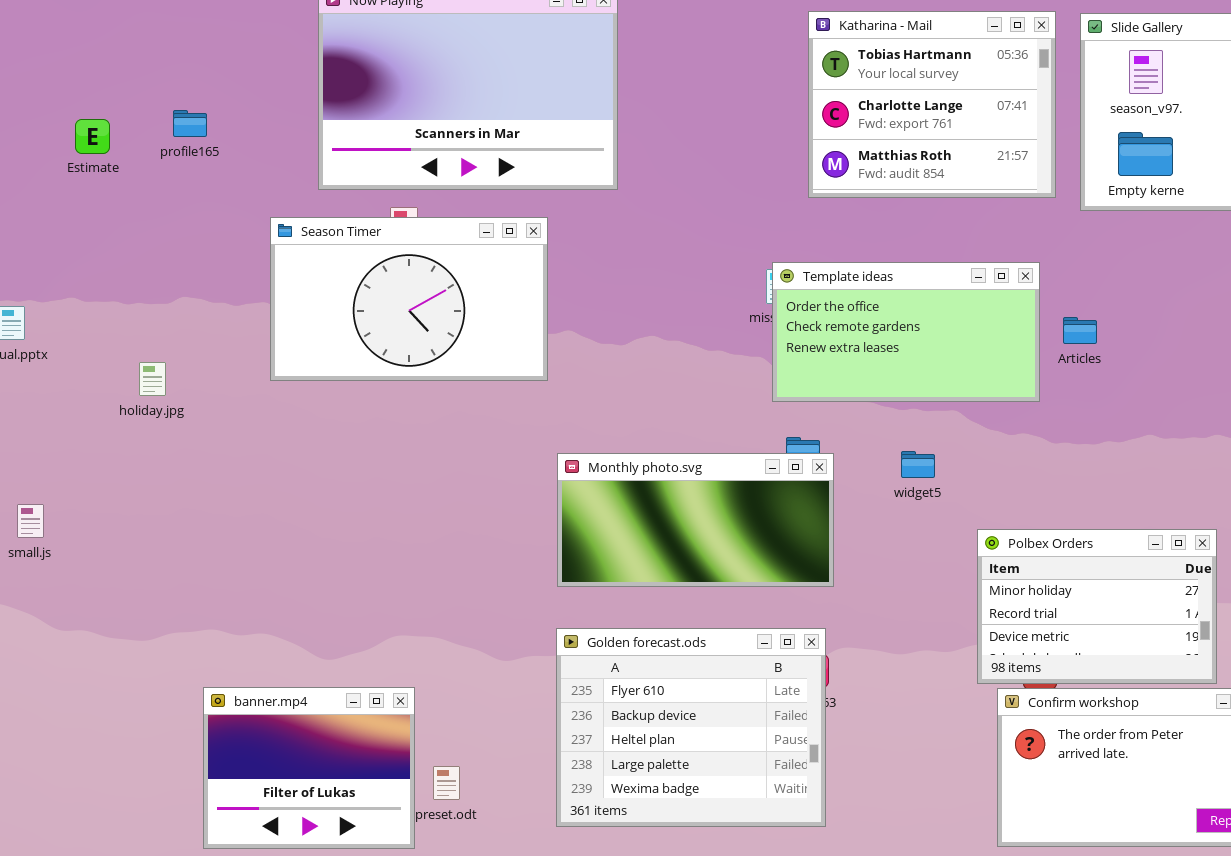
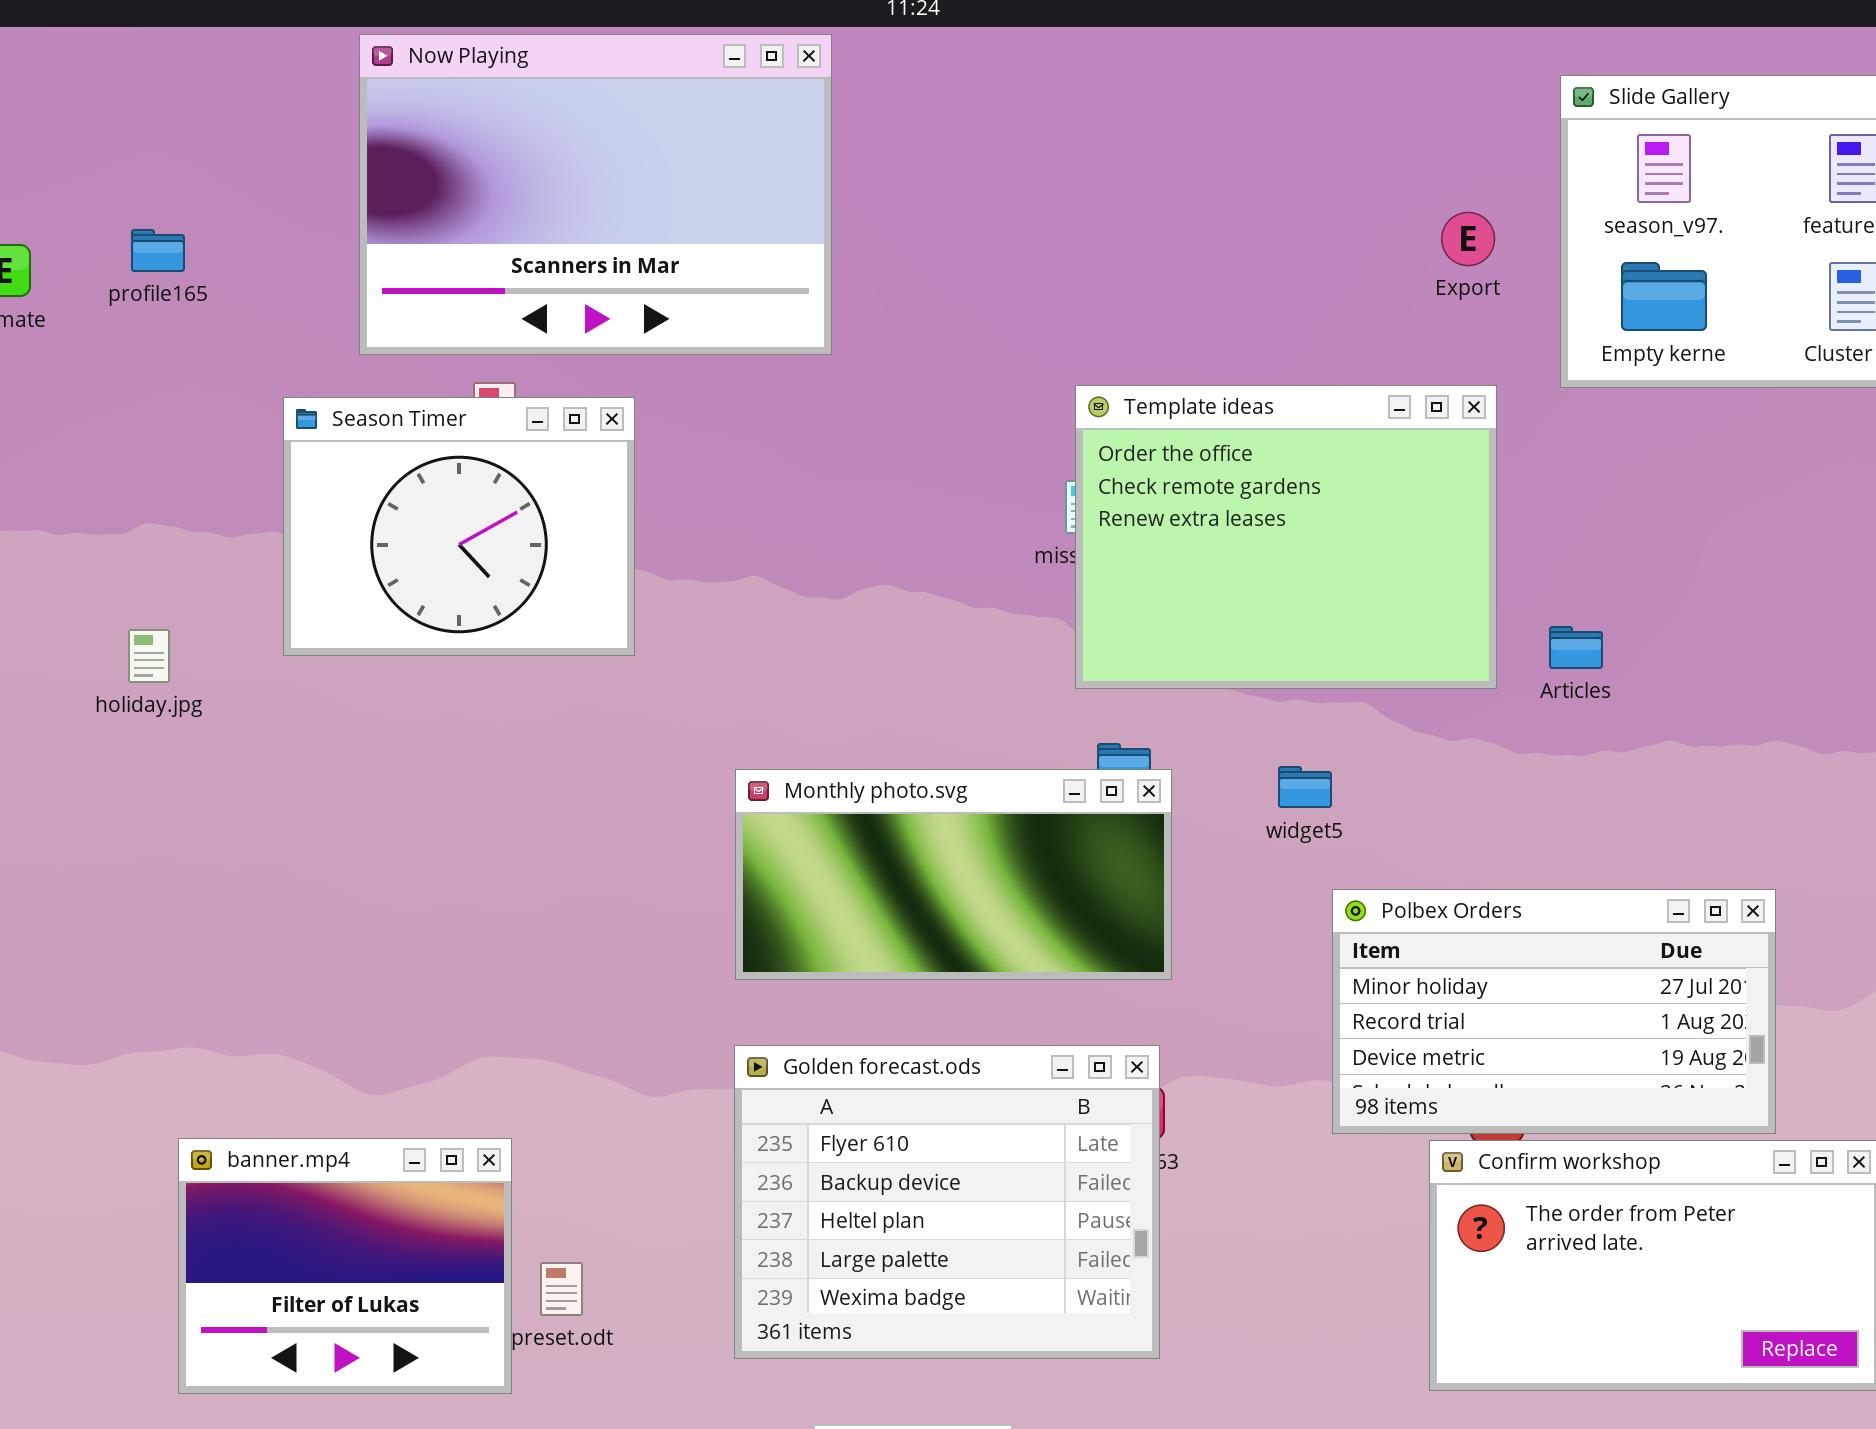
Katharina - Mail: [808,11,1056,198] -> none, closed
Season Timer: [270,217,548,381] -> [283,397,635,656], resized
Template ideas: [772,262,1040,402] -> [1075,385,1497,689], resized
Articles: [1063,317,1097,344] -> [1549,626,1603,669], moved
holiday.jpg: [139,362,166,396] -> [128,629,170,683], moved
Polbex Orders: [977,529,1217,684] -> [1332,889,1776,1134], resized

